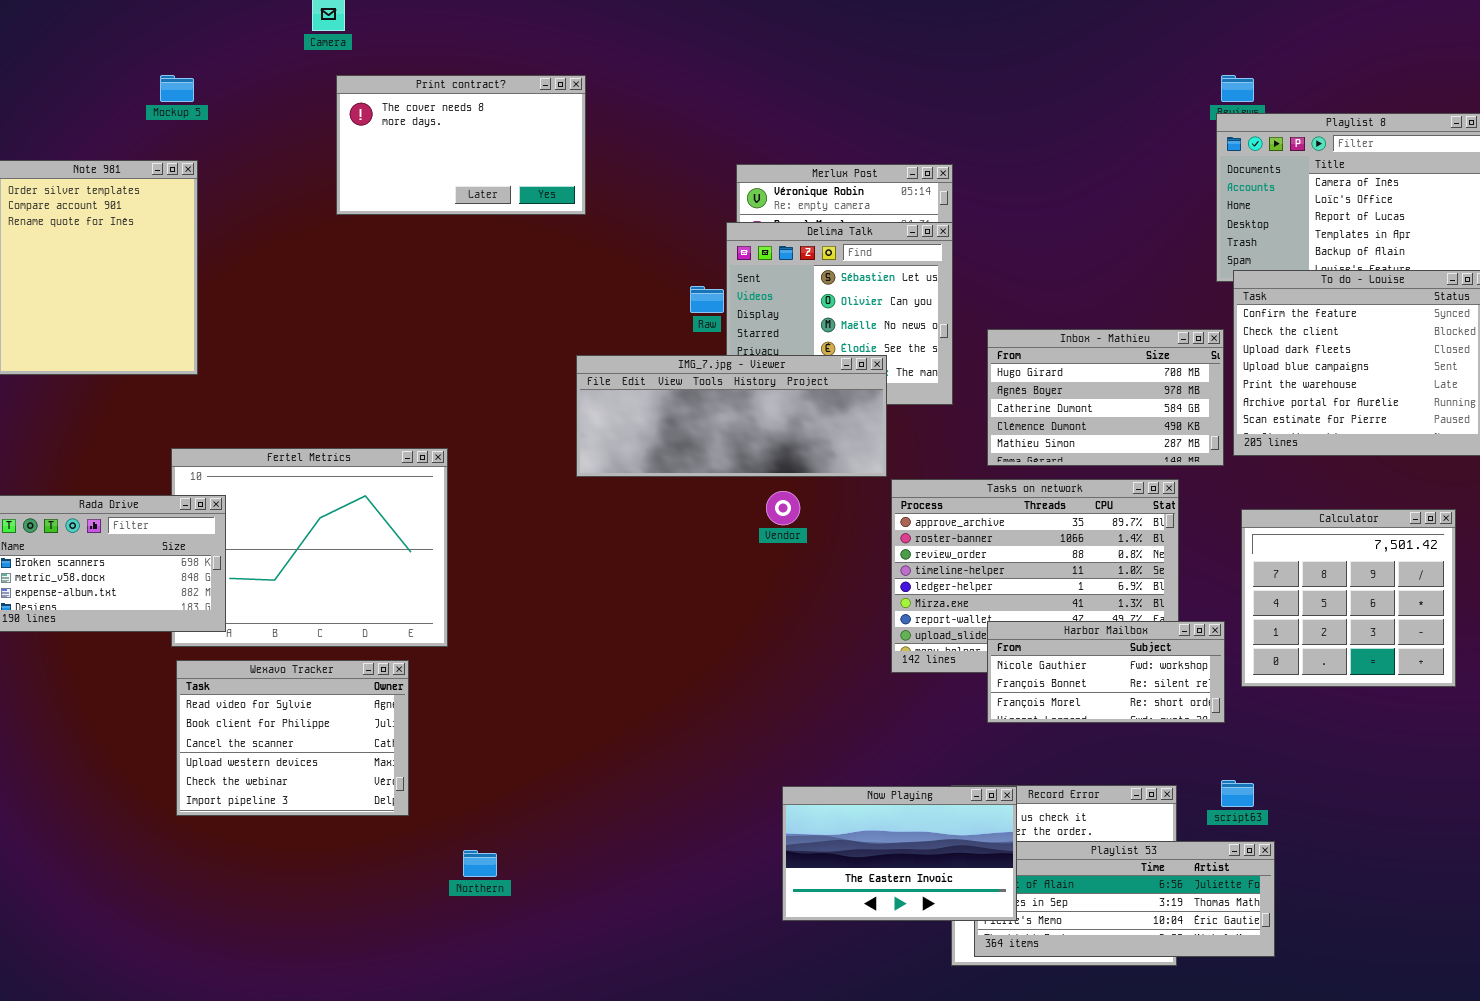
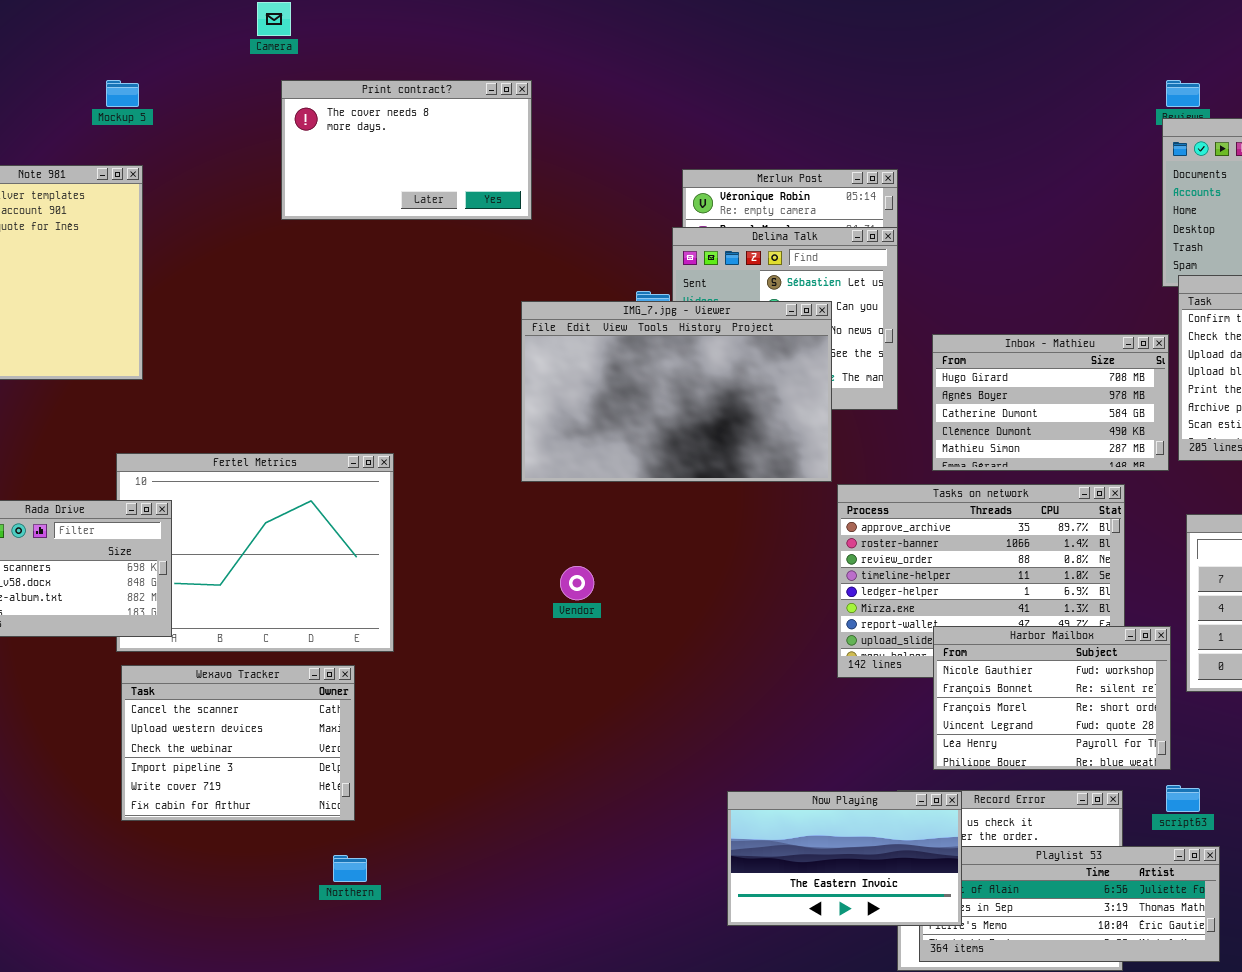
IMG_7.jpg - Viewer: [576,355,887,477] -> [521,301,832,482], resized
Vendor: [766,491,800,525] -> [560,566,594,600], moved
Harbor Mailbox: [987,621,1225,723] -> [933,626,1171,770], resized
Wexavo Tracker: [176,660,409,816] -> [121,665,355,821], scrolled down 2 rows
Northern: [463,850,497,877] -> [333,855,367,882], moved

